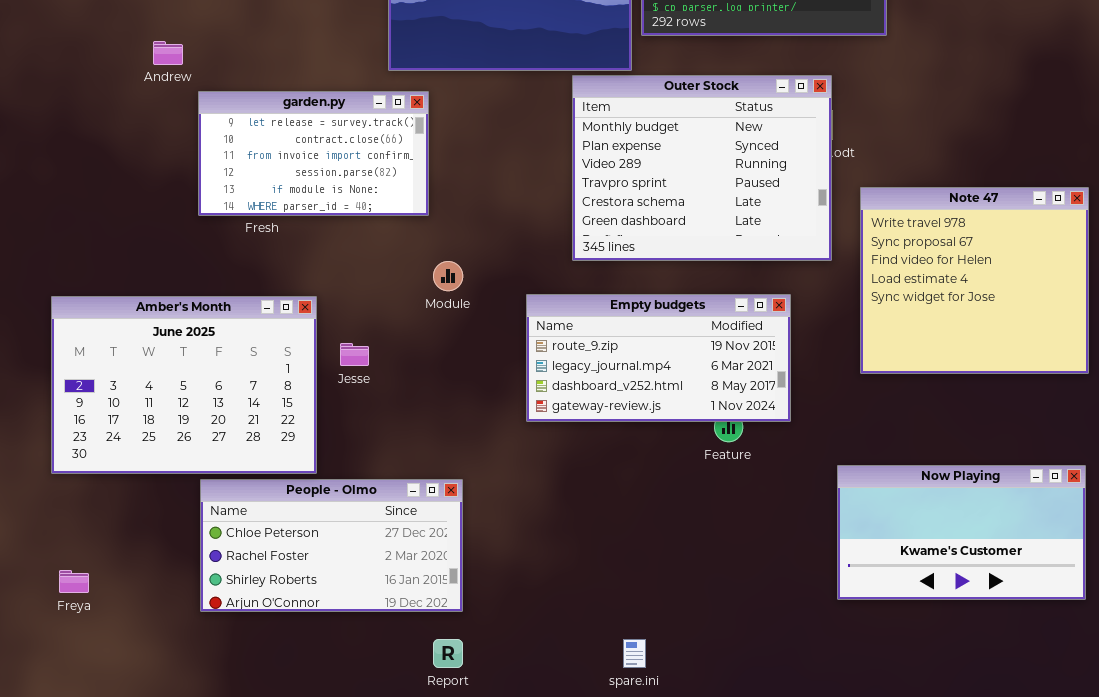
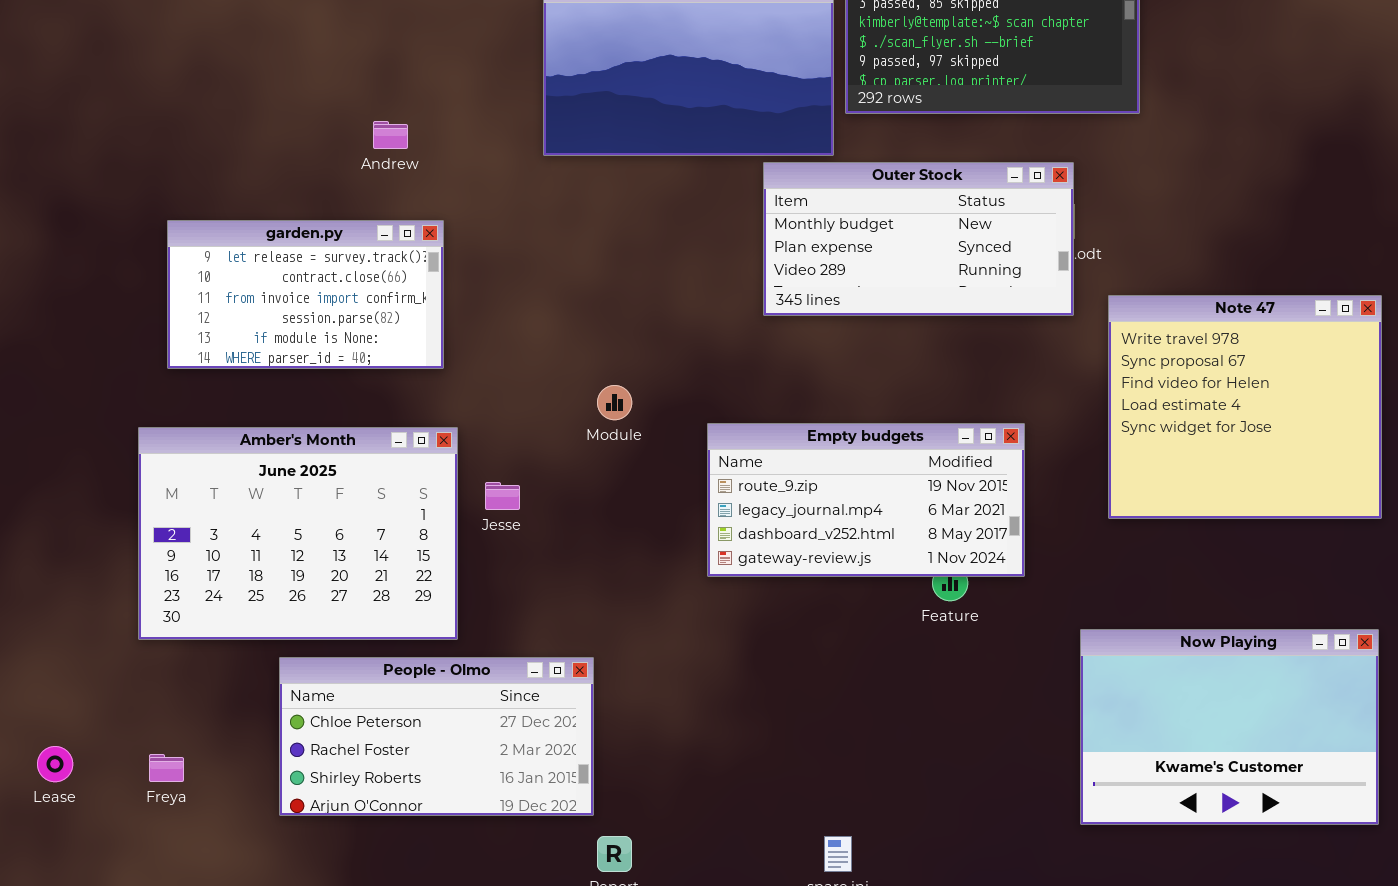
Andrew: [153,41,183,65] -> [373,121,408,149], moved
Outer Stock: [572,75,832,261] -> [763,162,1074,316], resized
garden.py: [198,91,429,216] -> [167,220,444,369], moved
Now Playing: [837,465,1086,600] -> [1080,629,1379,825], resized
People - Olmo: [200,479,463,612] -> [279,657,594,816], moved

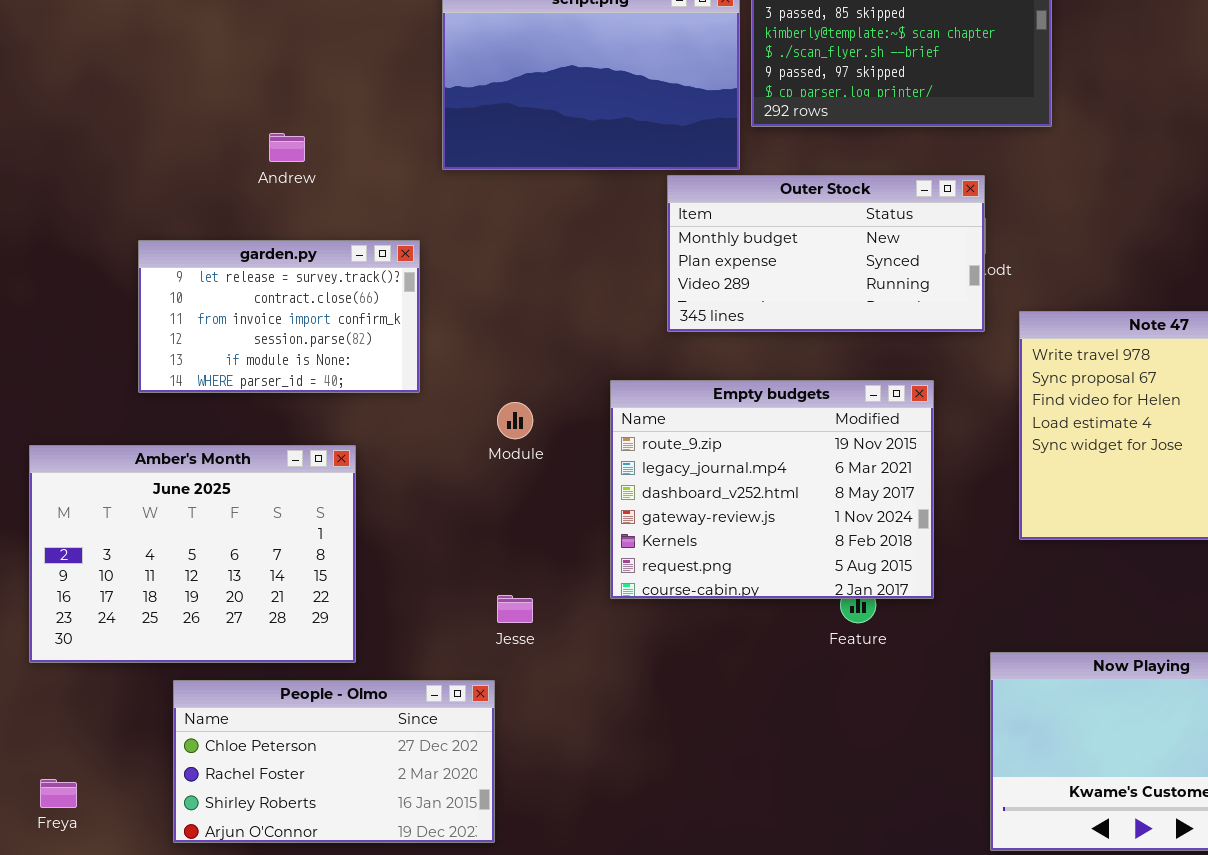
garden.py: [167,220,444,369] -> [138,240,420,393], moved
Empty budgets: [707,423,1025,577] -> [610,380,934,599], resized
Jesse: [485,482,520,510] -> [497,595,533,623], moved

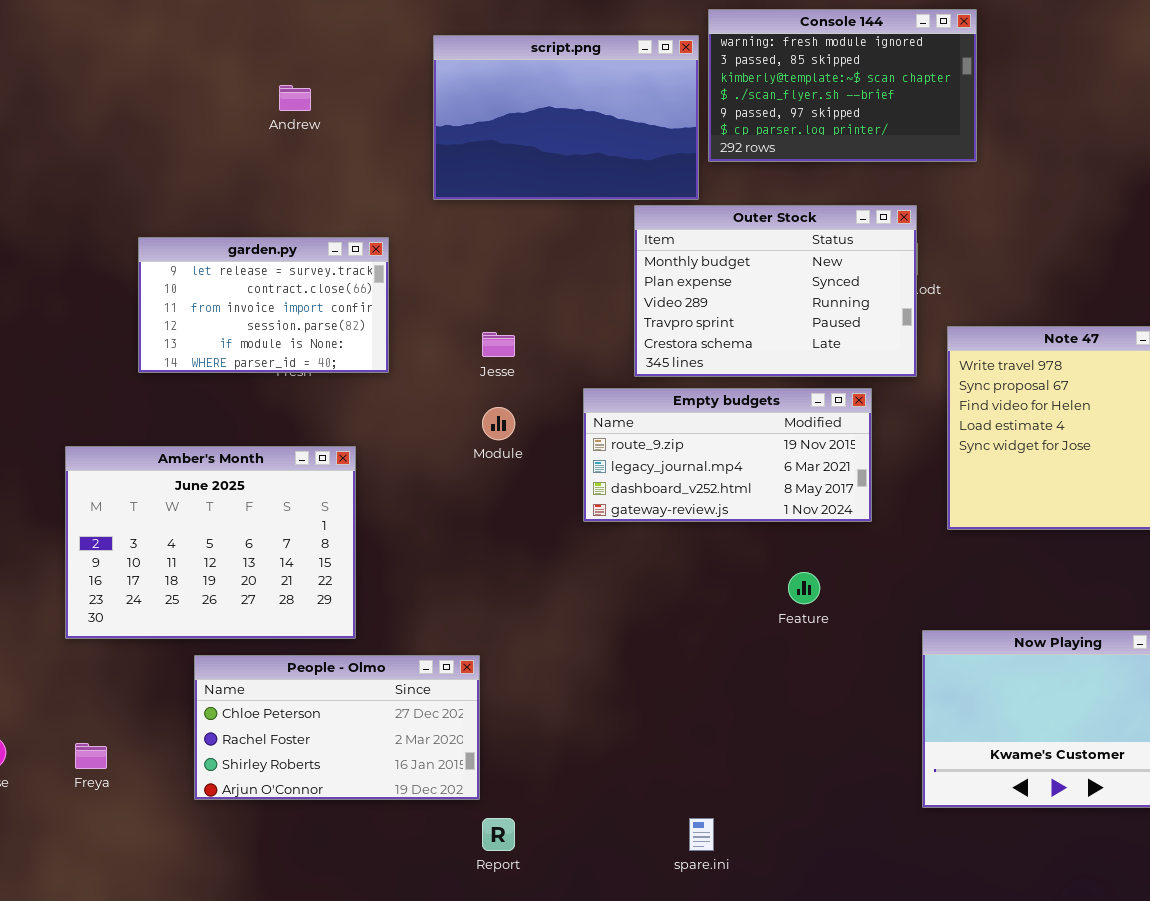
Andrew: [269,133,305,162] -> [279,85,311,111], moved
Outer Stock: [667,175,985,332] -> [634,205,917,377], resized
garden.py: [138,240,420,393] -> [138,237,389,373], moved
Empty budgets: [610,380,934,599] -> [583,388,872,522], resized
Jesse: [497,595,533,623] -> [482,332,515,357], moved

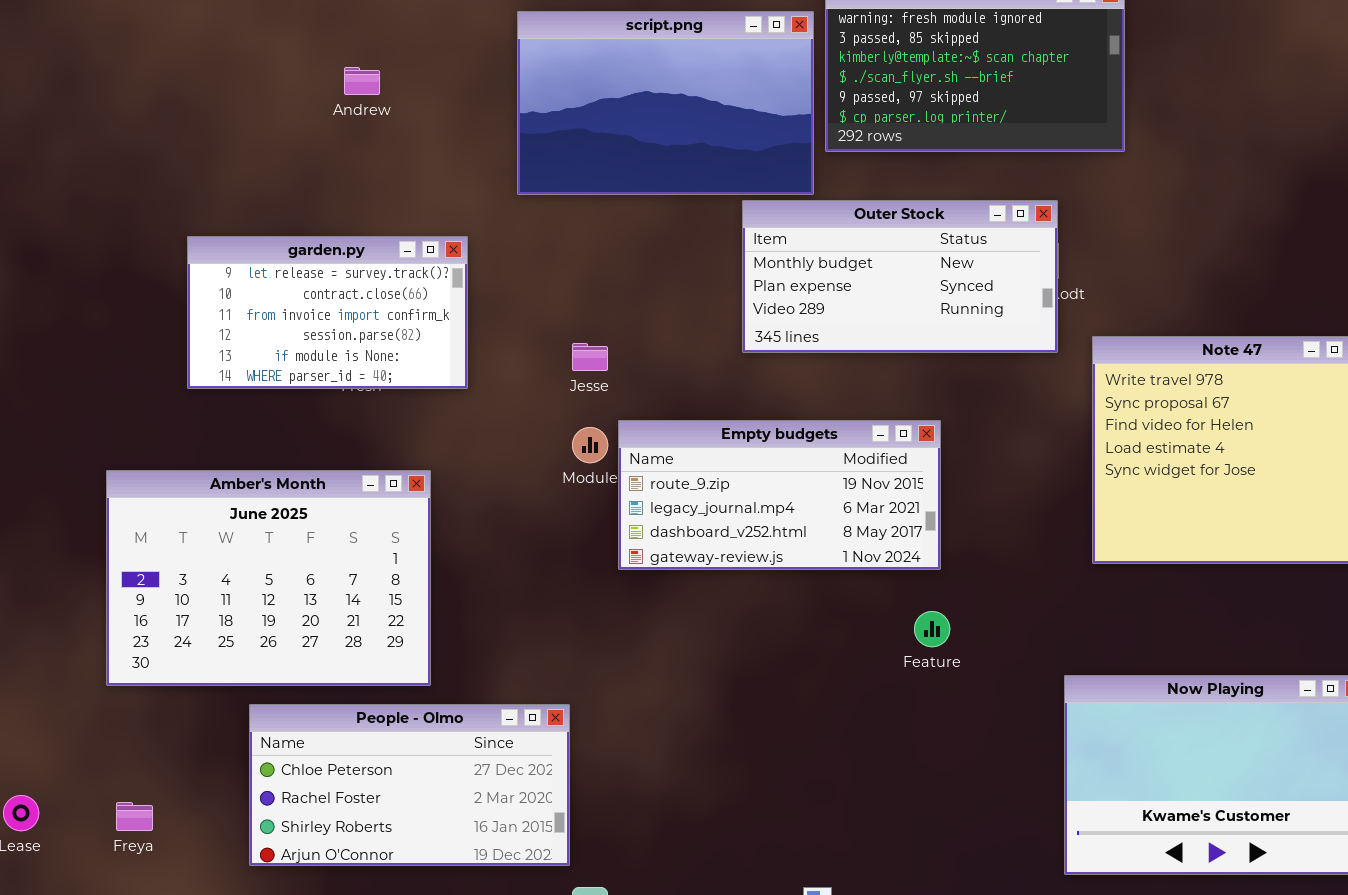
Outer Stock: [634,205,917,377] -> [742,200,1058,353], resized
Empty budgets: [583,388,872,522] -> [618,420,941,570], moved

